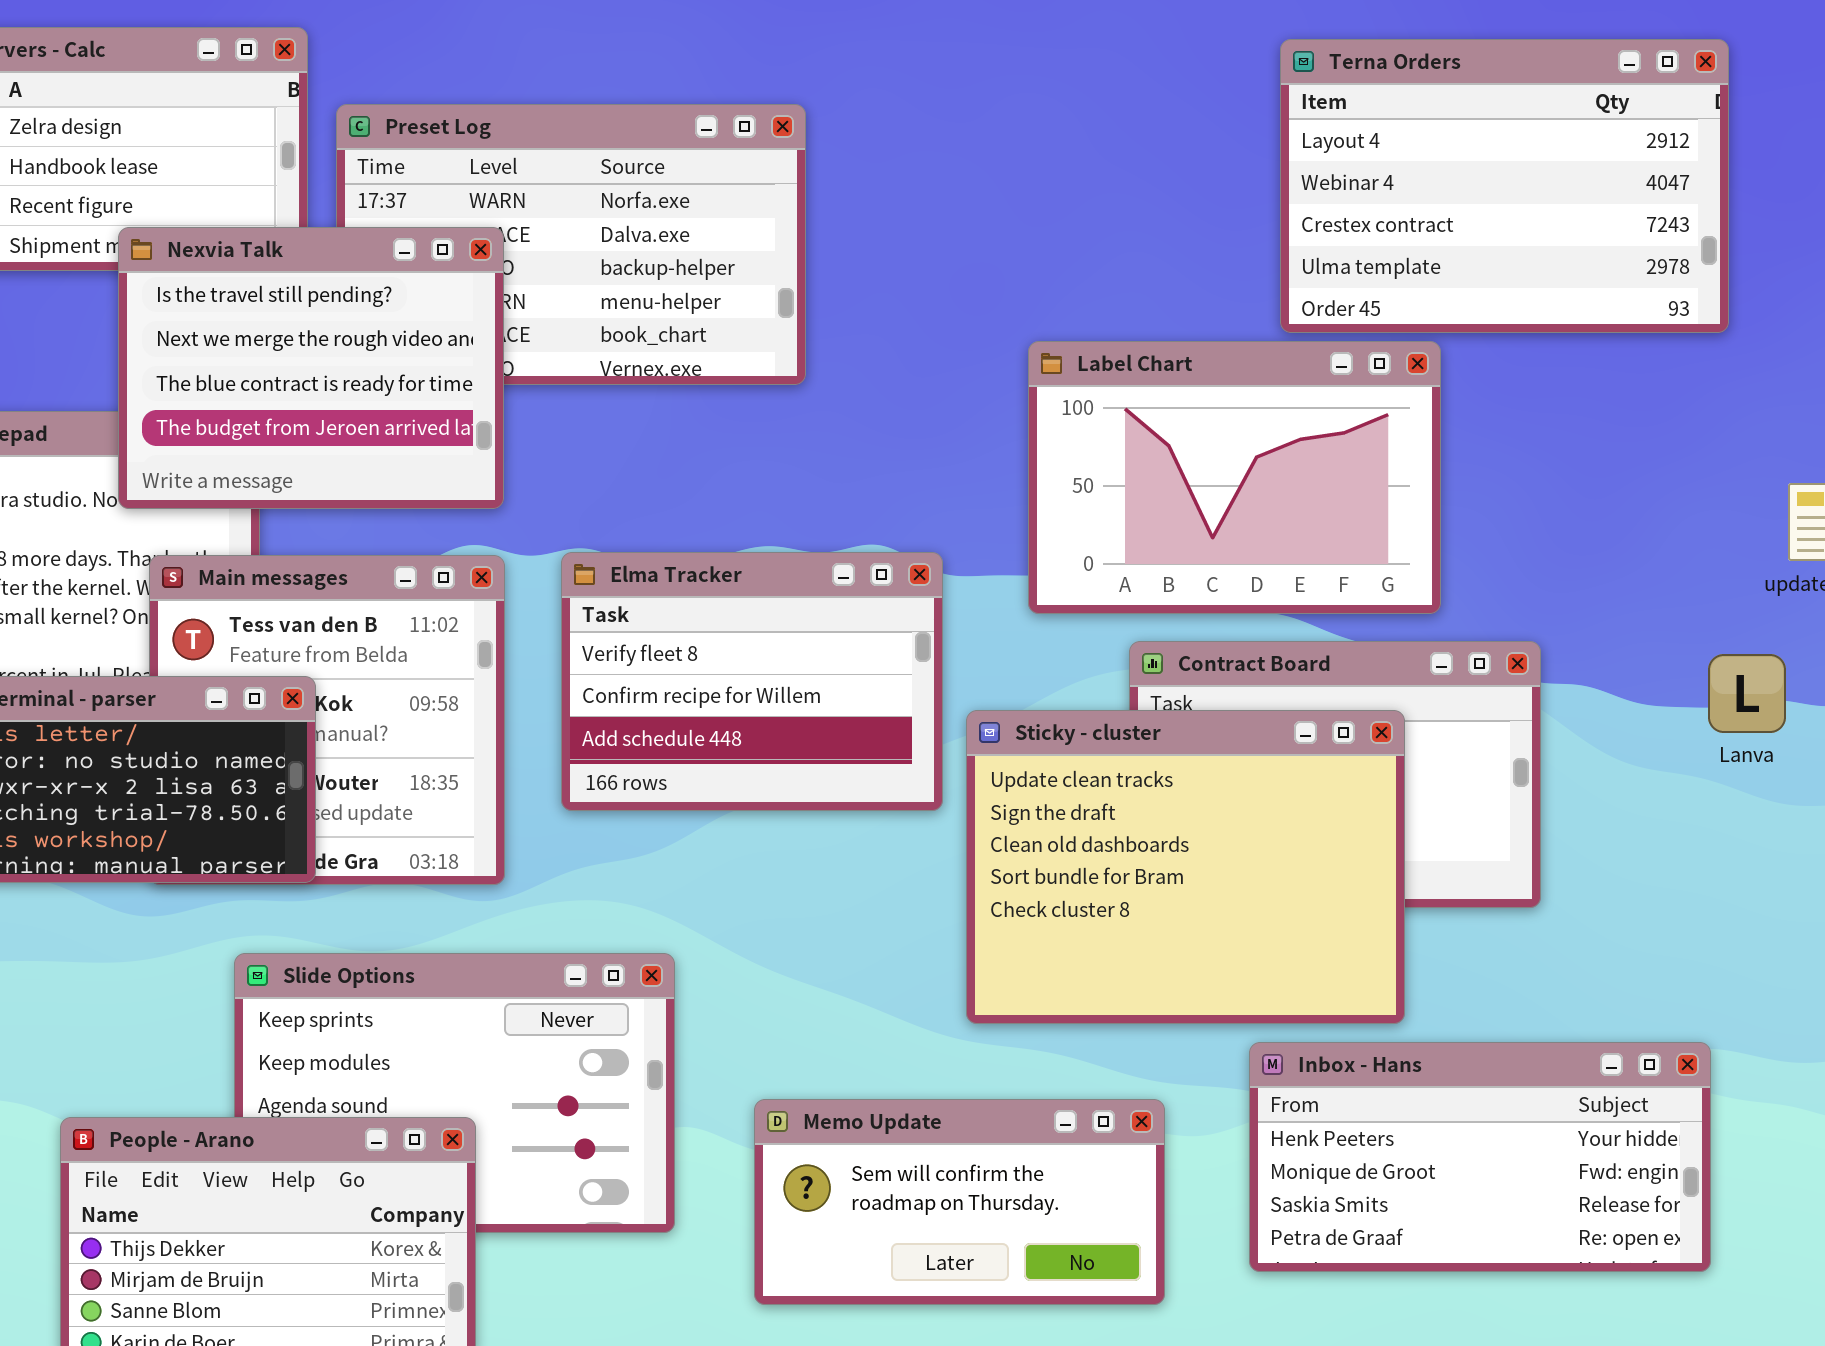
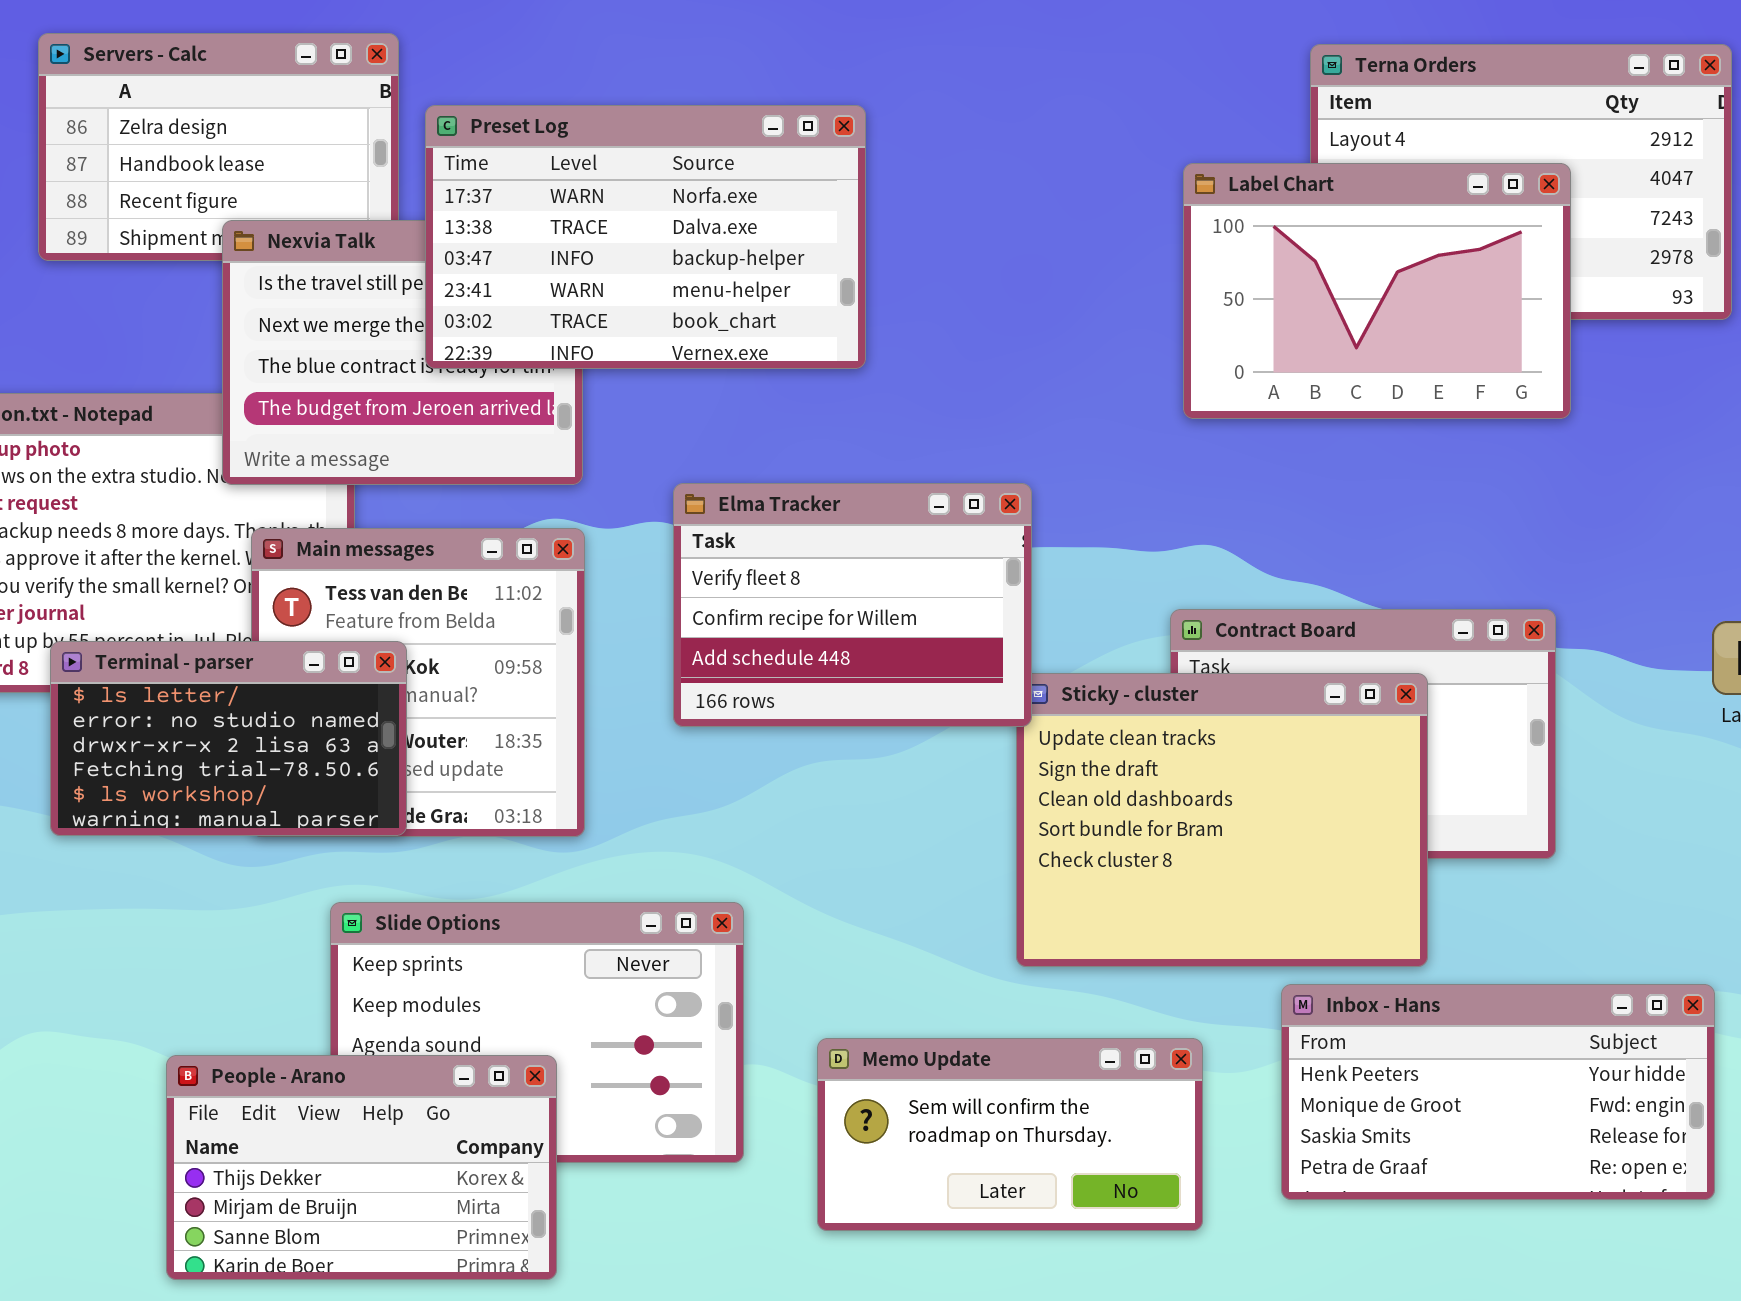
Preset Log: [336,104,806,385] -> [425,105,866,369], raised
Label Chart: [1028,341,1441,614] -> [1183,163,1571,419], moved
Elma Tracker: [561,552,943,811] -> [673,483,1032,727], moved

